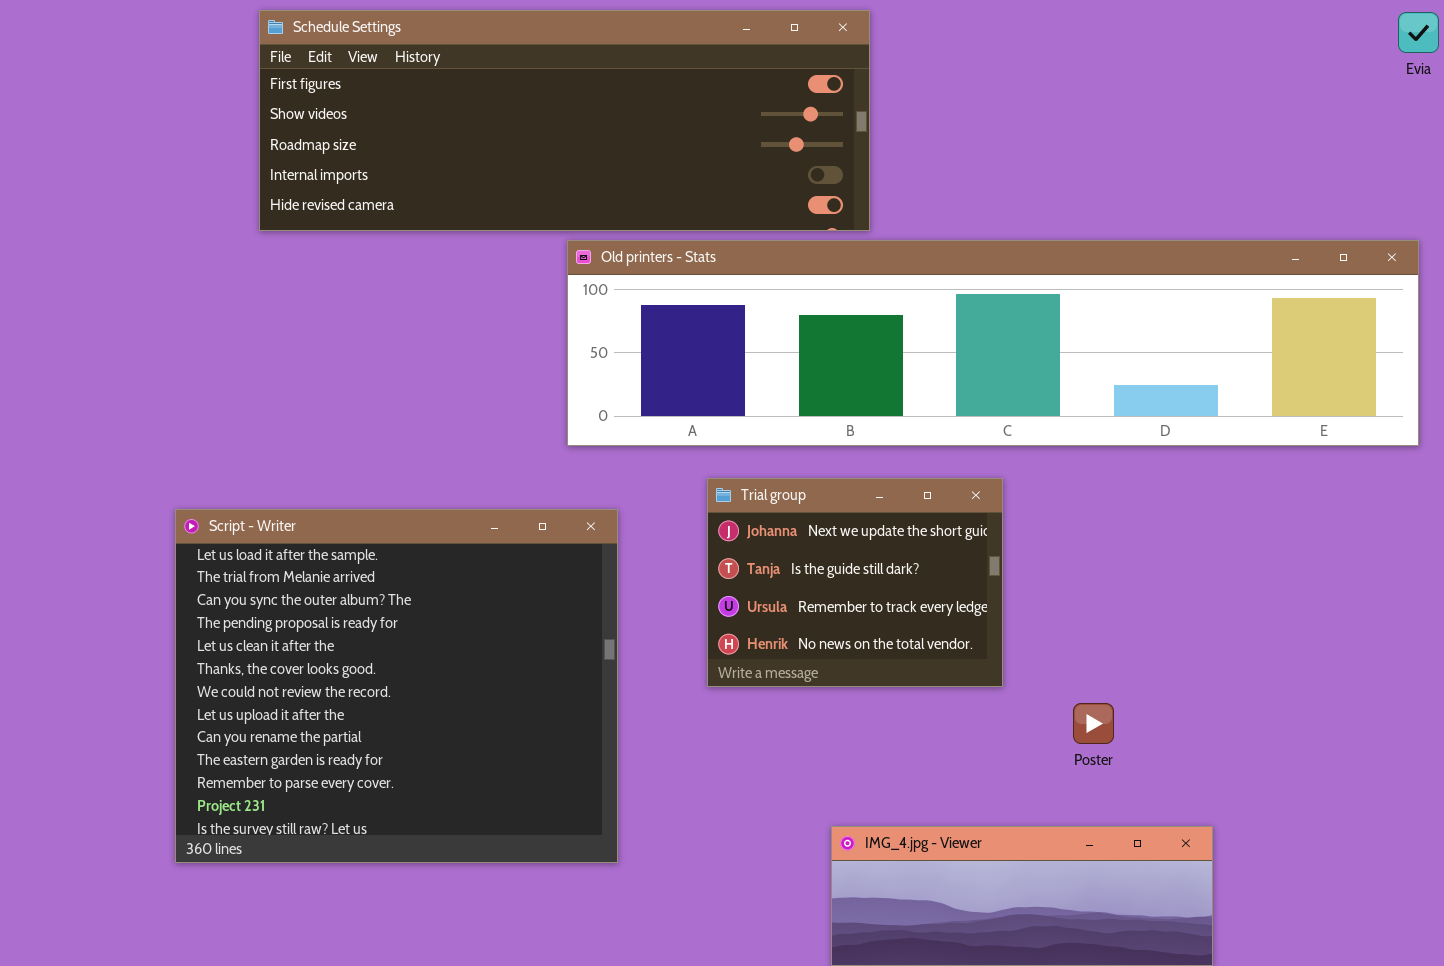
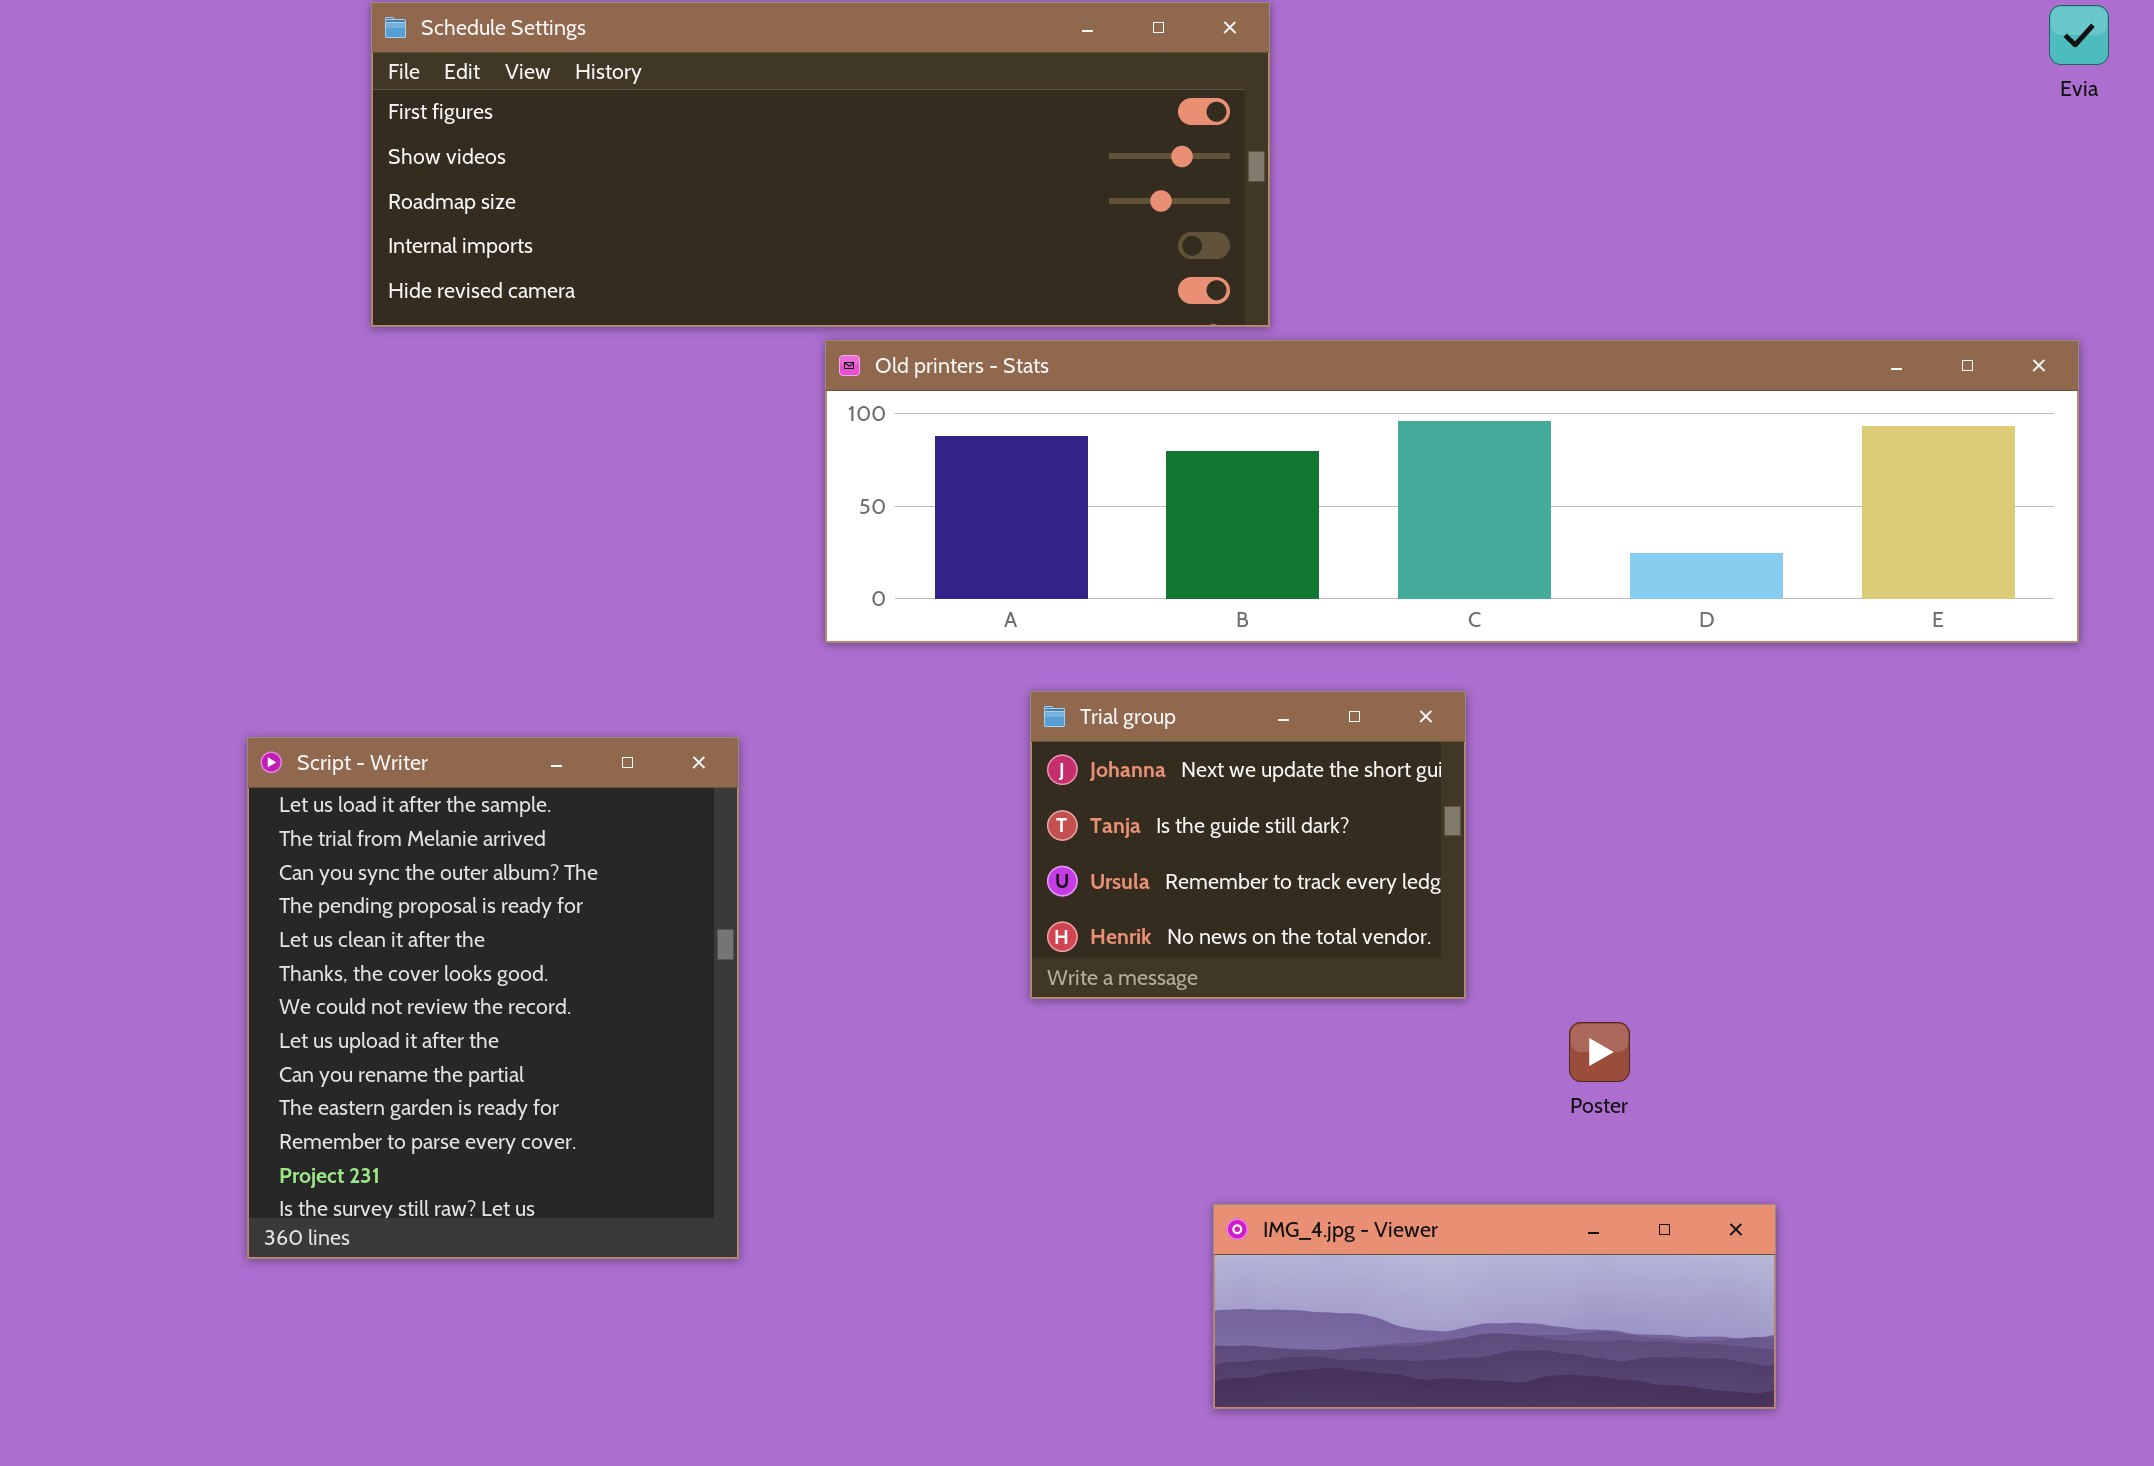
Script - Writer: [175,509,618,863] -> [247,737,739,1259], resized

